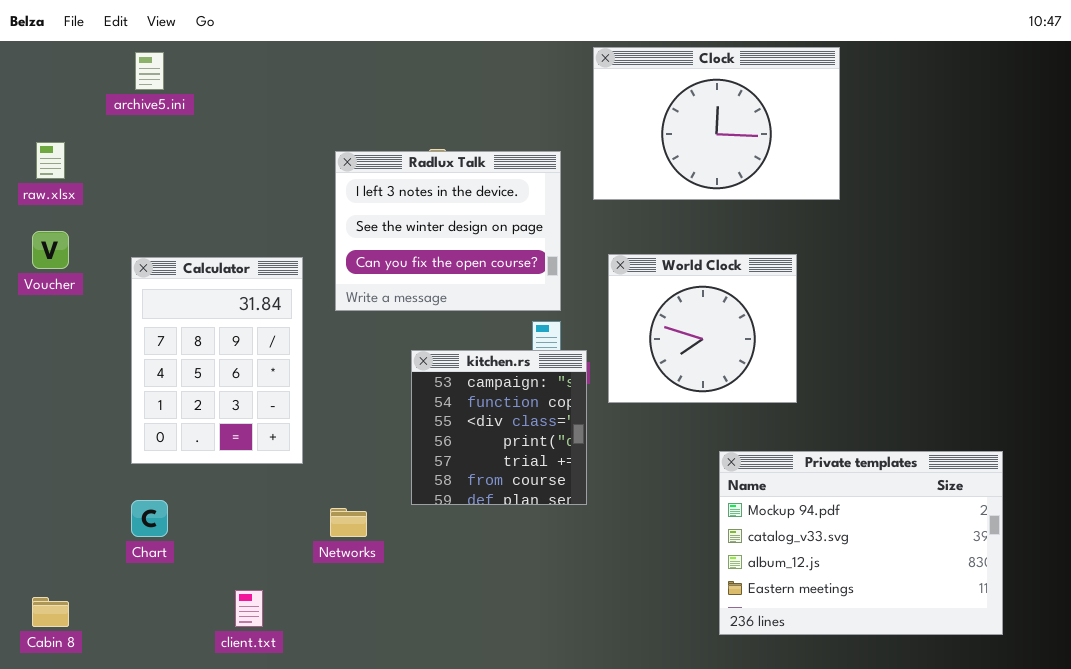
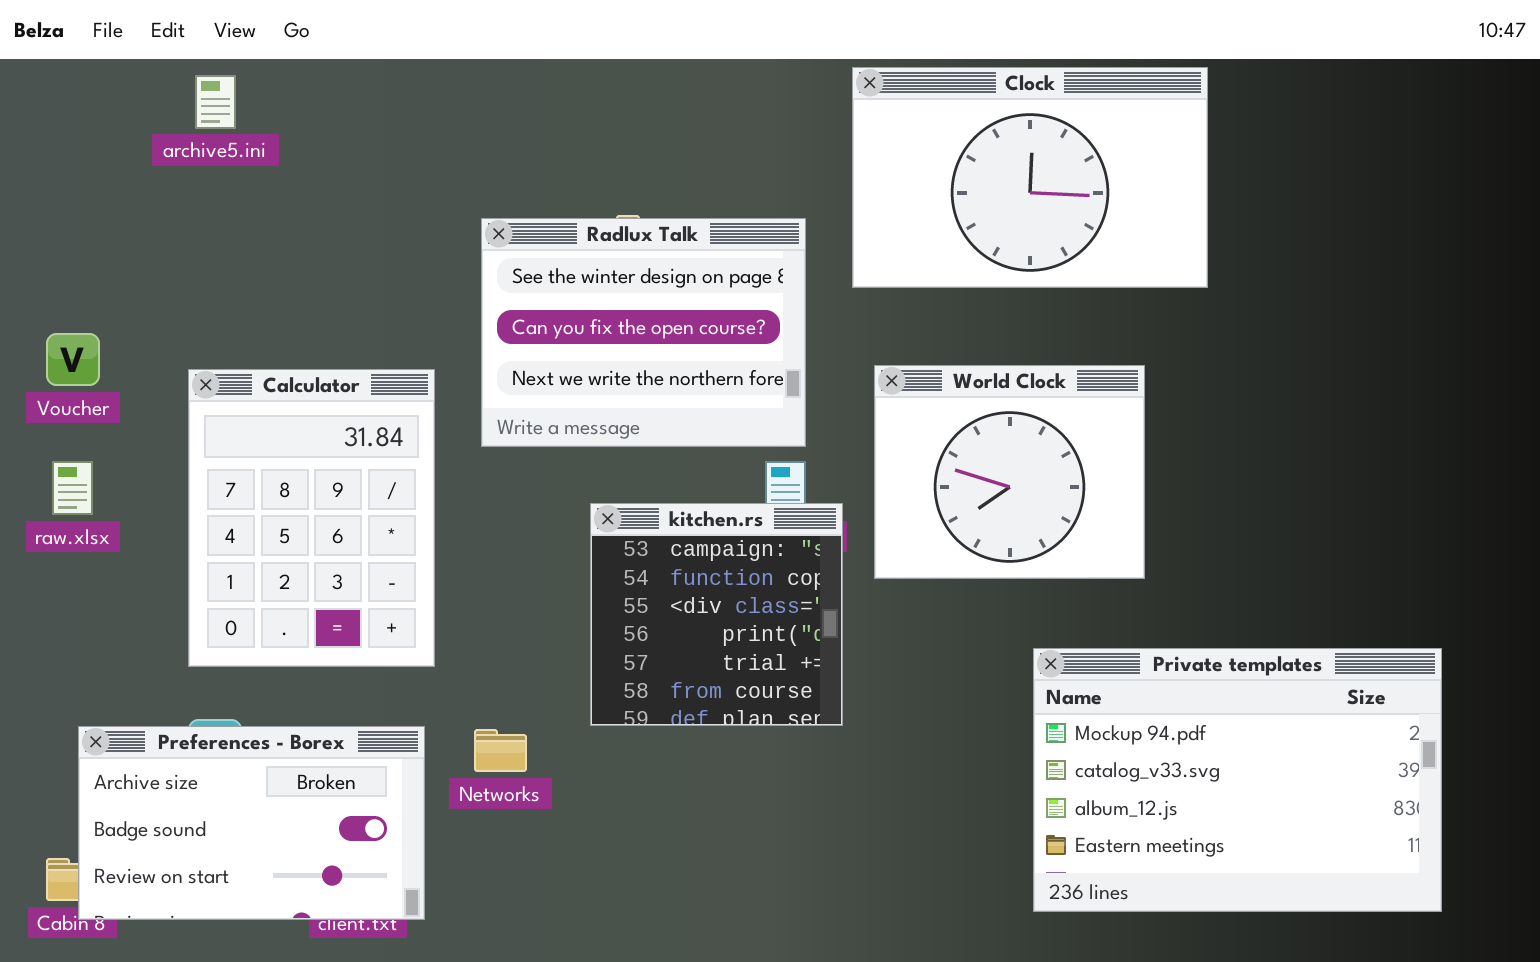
raw.xlsx: [36,142,65,179] -> [52,461,93,515], moved
Radlux Talk: [335,151,561,311] -> [481,218,806,447], scrolled down 1 row
Preferences - Borex: none -> [78,726,425,920], opened

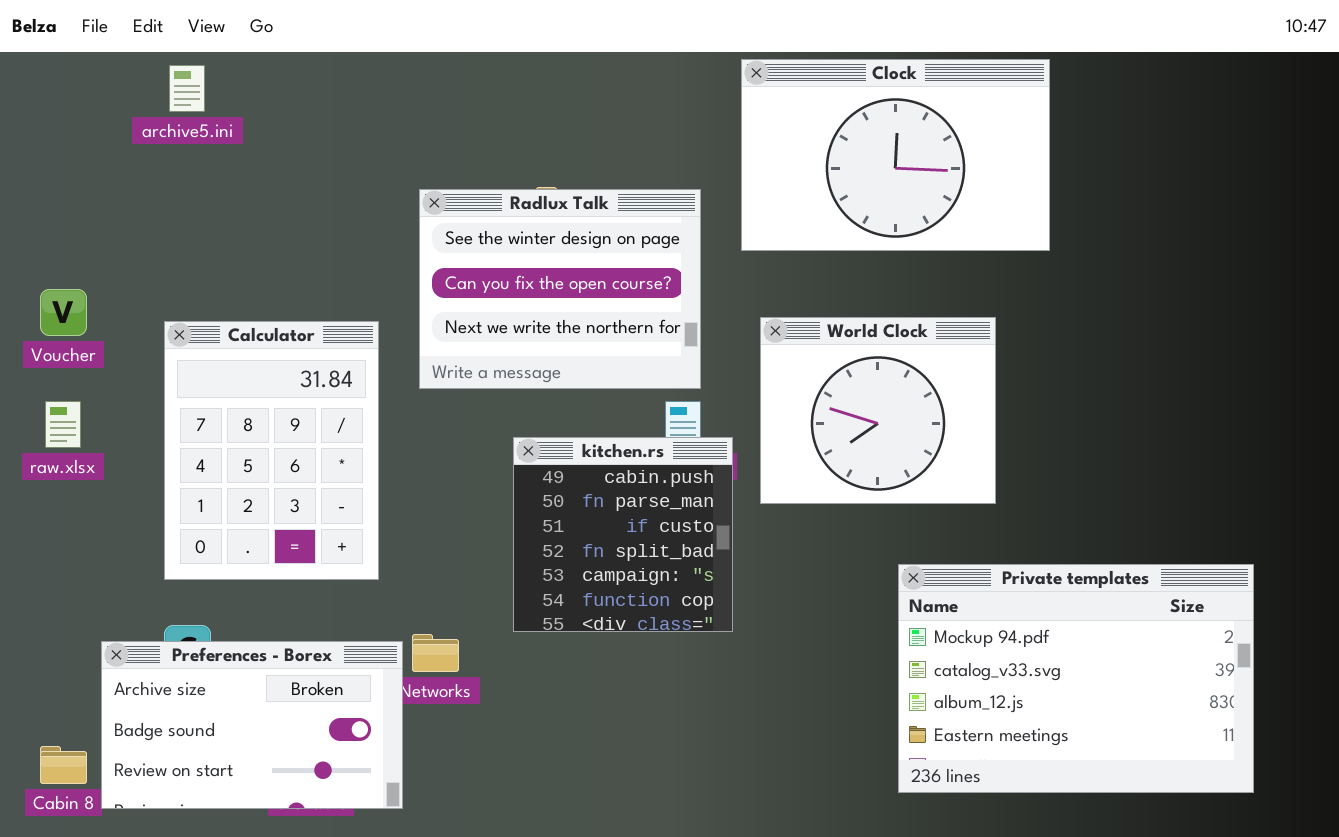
kitchen.rs: [590,503,843,726] -> [513,437,733,632], scrolled up 4 rows
Preferences - Borex: [78,726,425,920] -> [101,641,403,809], moved

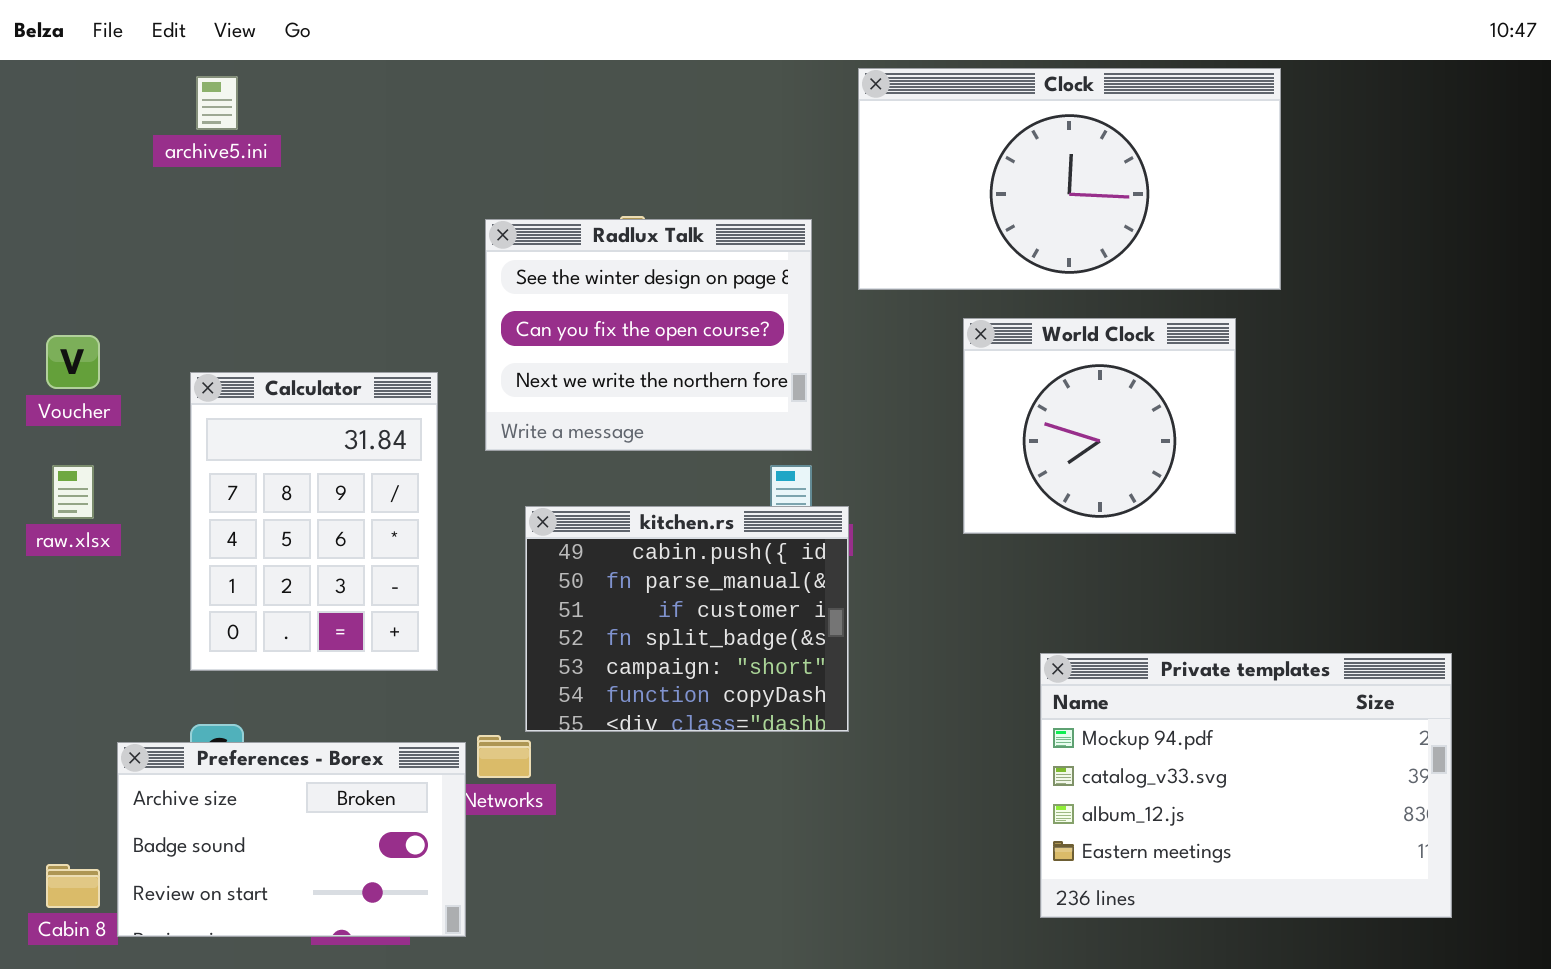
Clock: [741,59,1050,251] -> [858,68,1281,290], resized
World Clock: [760,317,996,504] -> [963,318,1236,534], moved
kitchen.rs: [513,437,733,632] -> [525,506,849,732], resized

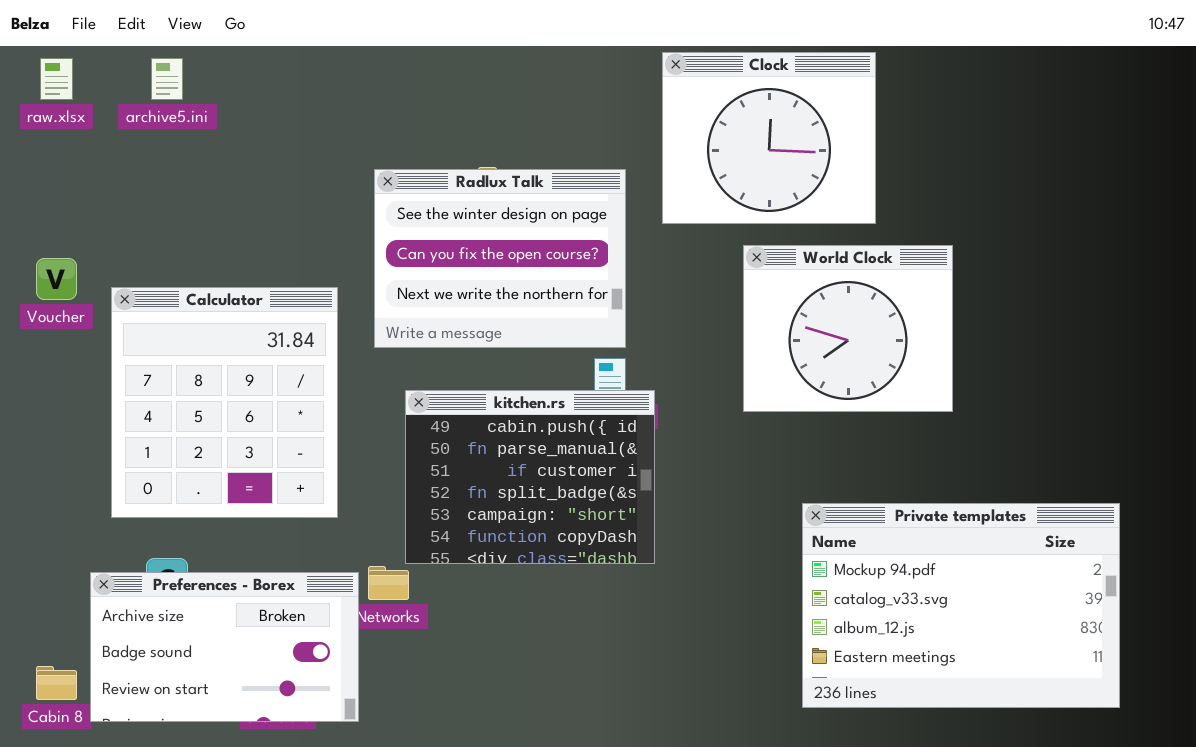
Clock: [858,68,1281,290] -> [662,52,876,224], resized
Calculator: [190,372,438,671] -> [111,287,338,518], resized
raw.xlsx: [52,465,94,519] -> [40,58,73,100], moved

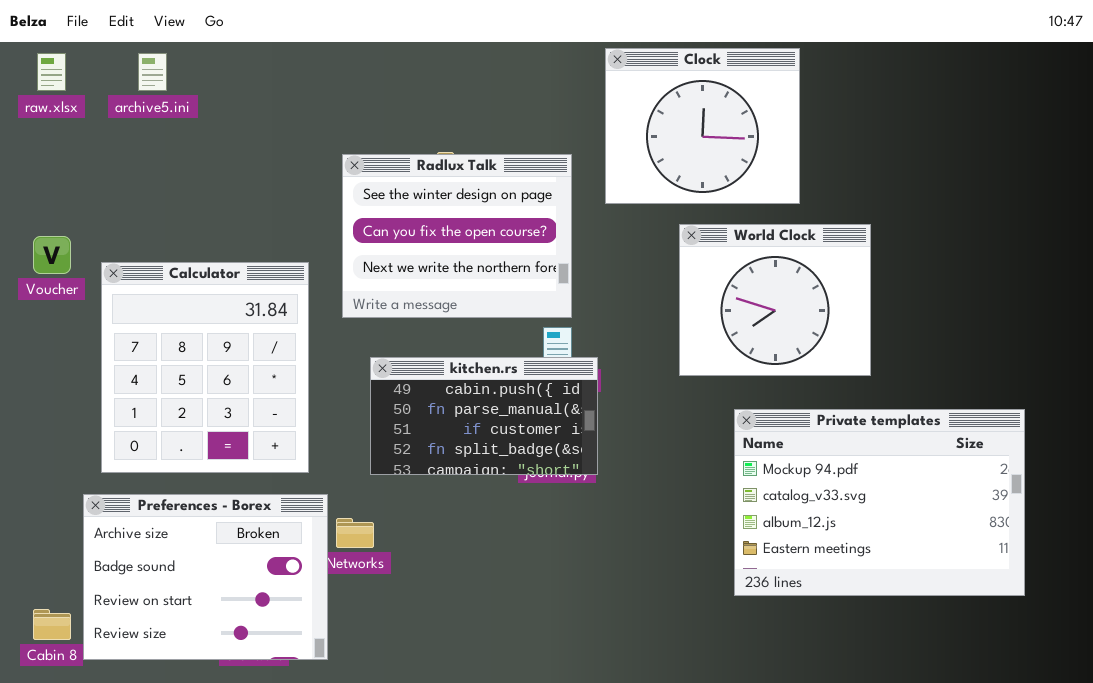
kitchen.rs: [405,390,655,564] -> [370,357,598,475], resized
Private templates: [802,503,1120,708] -> [734,409,1025,596], moved
Preferences - Borex: [90,572,359,722] -> [83,494,328,660], resized

